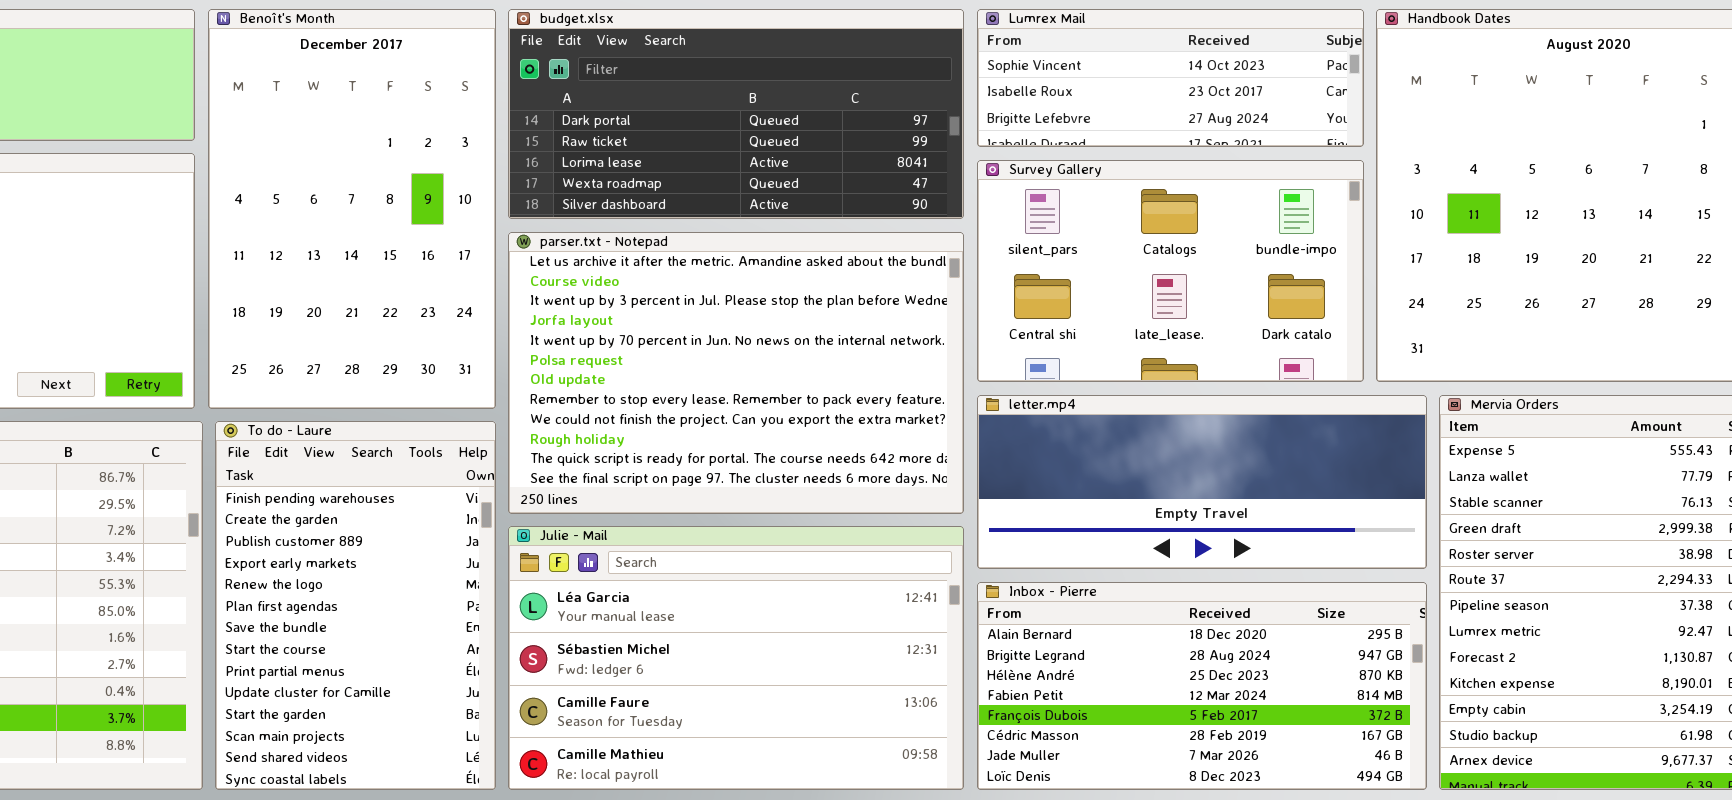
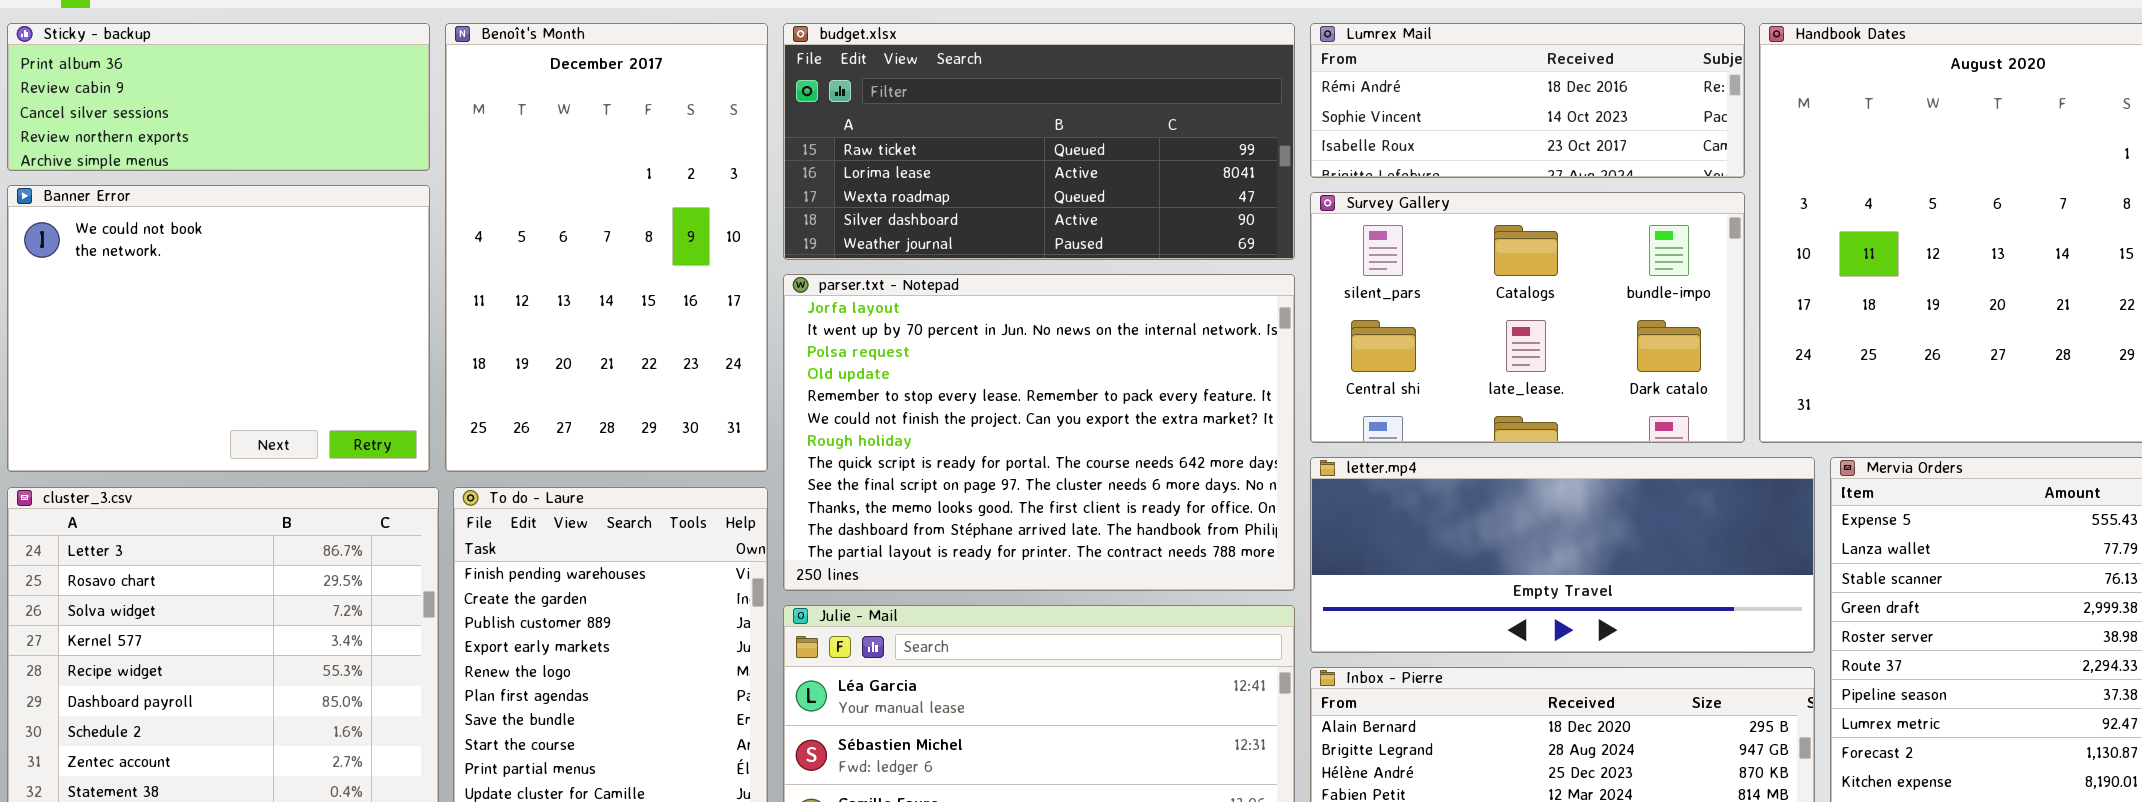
budget.xlsx: [508,9,964,219] -> [783,23,1295,260], scrolled down 1 row
Lumrex Mail: [977,9,1364,147] -> [1310,23,1745,178], scrolled up 1 row
parser.txt - Notepad: [508,232,964,514] -> [783,274,1295,591], scrolled down 3 rows

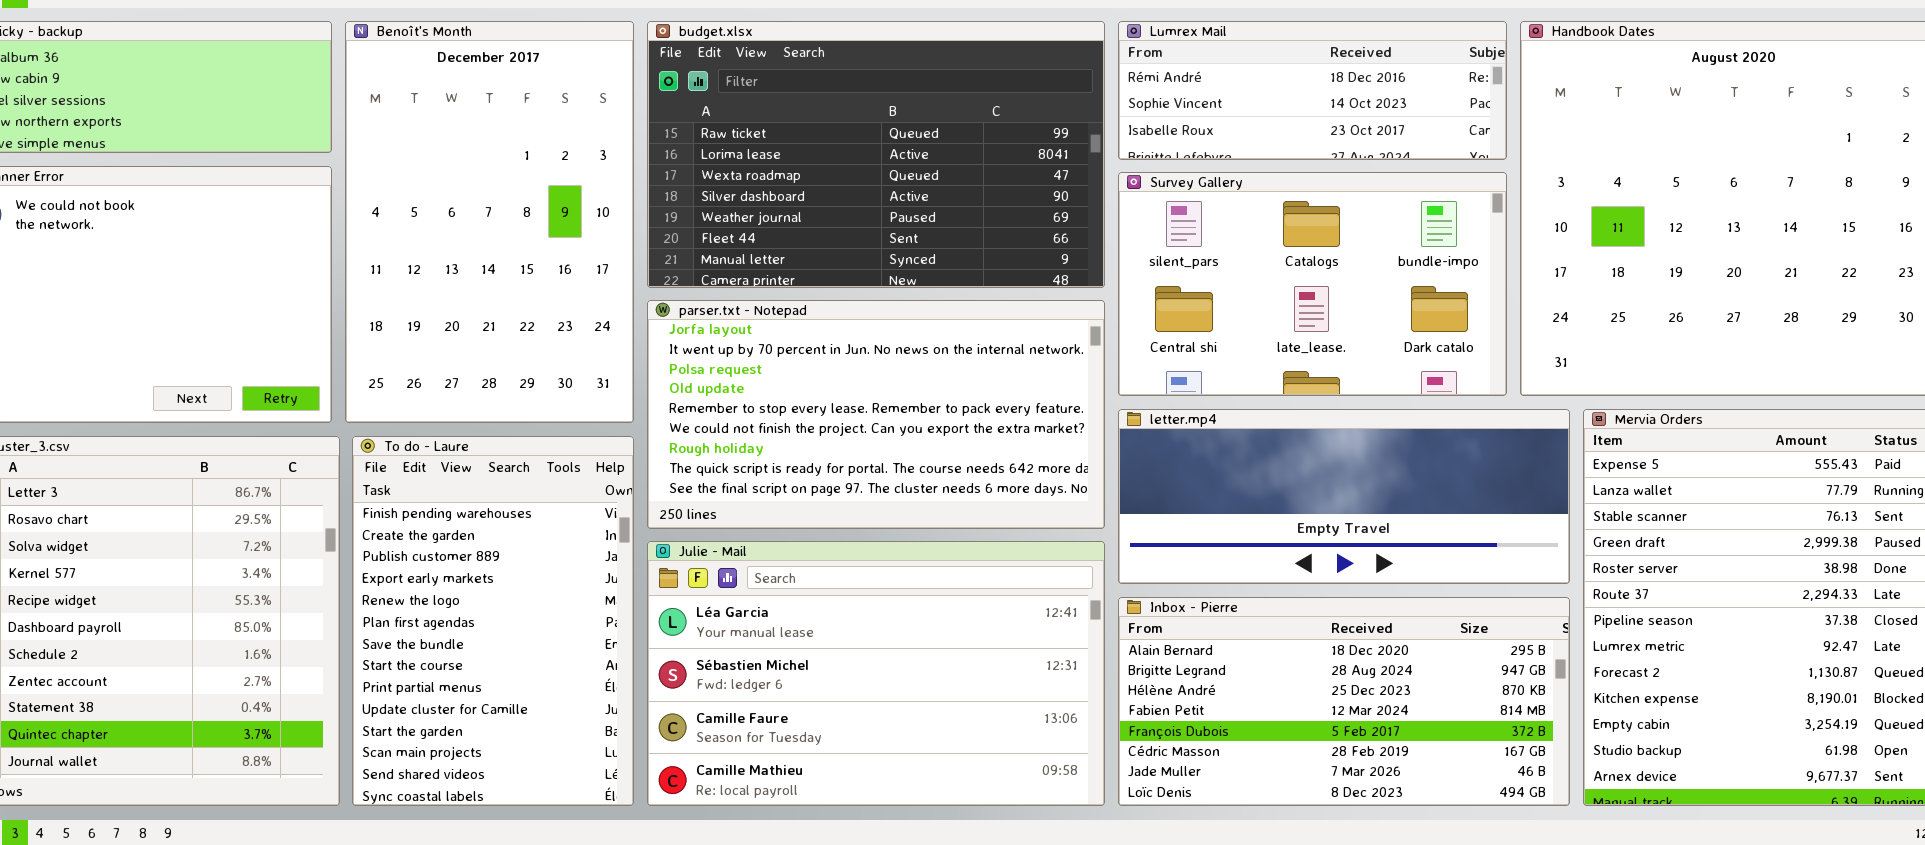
budget.xlsx: [783,23,1295,260] -> [647,21,1105,288], resized
parser.txt - Notepad: [783,274,1295,591] -> [647,300,1105,529], resized

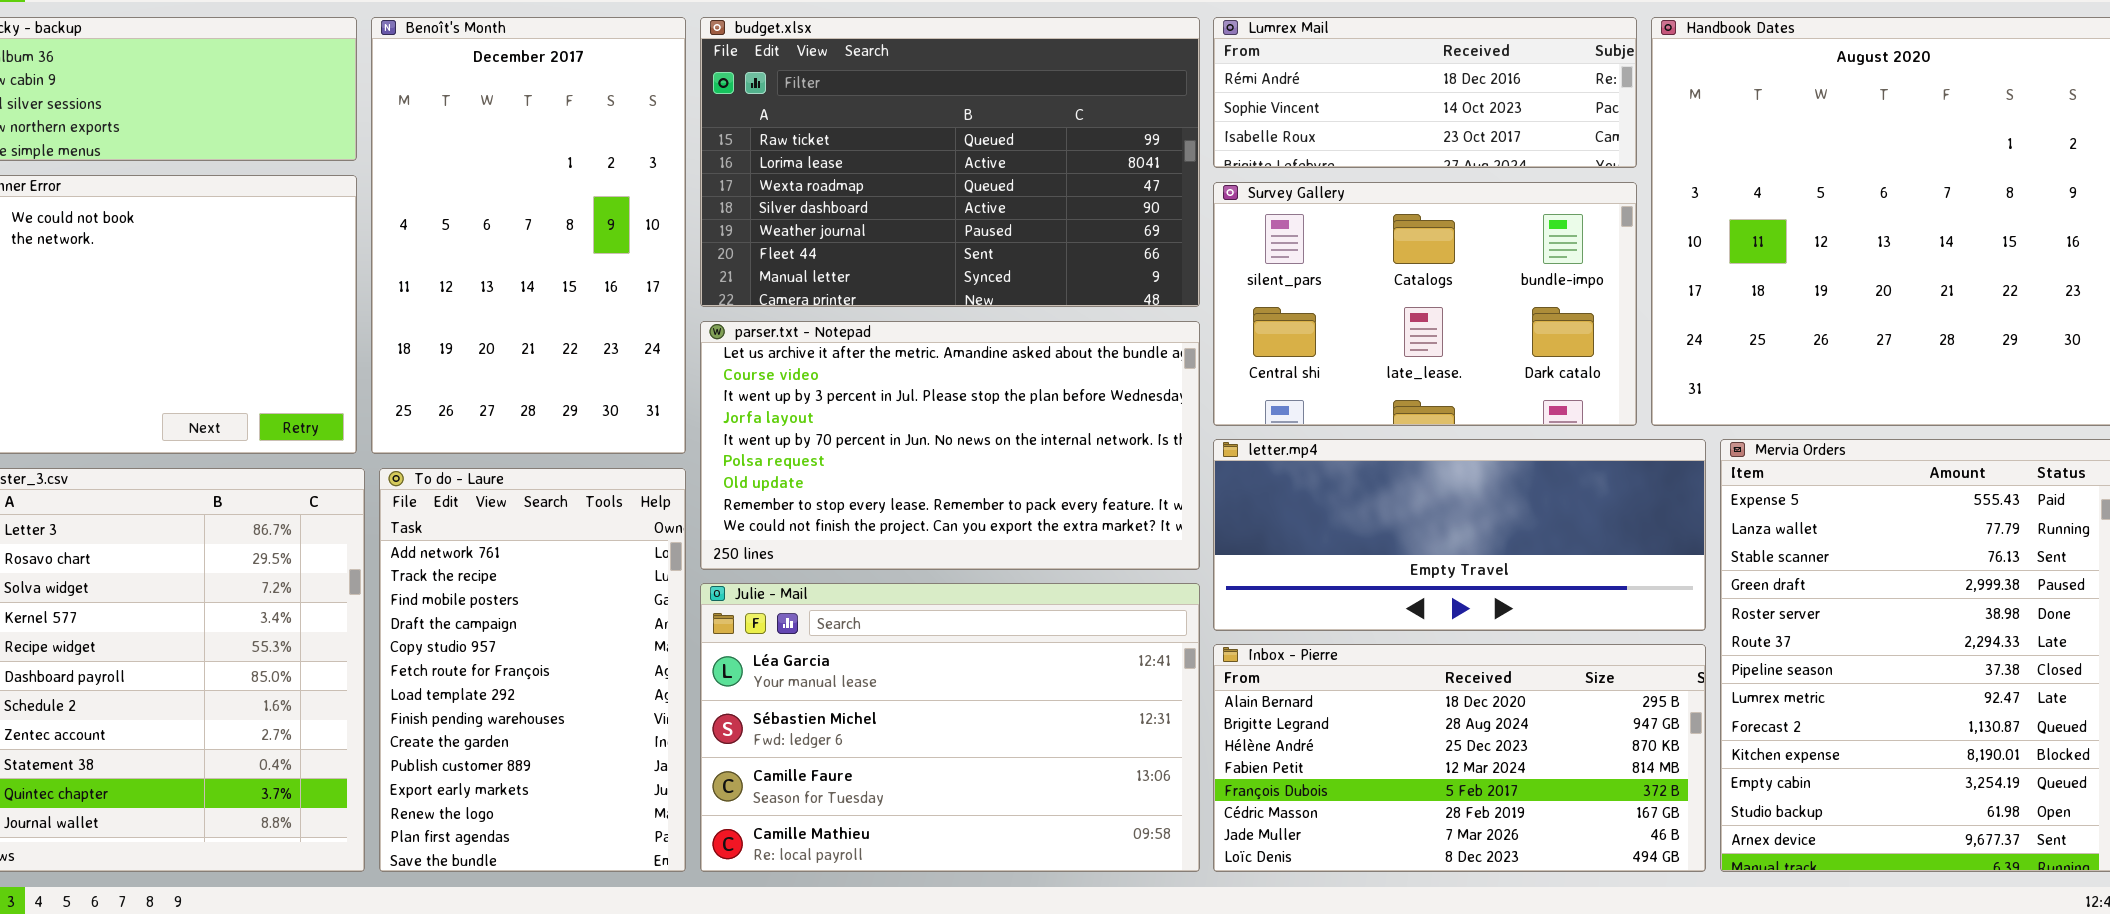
parser.txt - Notepad: [647,300,1105,529] -> [700,321,1200,570], scrolled up 3 rows
To do - Laure: [352,436,634,806] -> [379,468,686,872], scrolled up 7 rows

